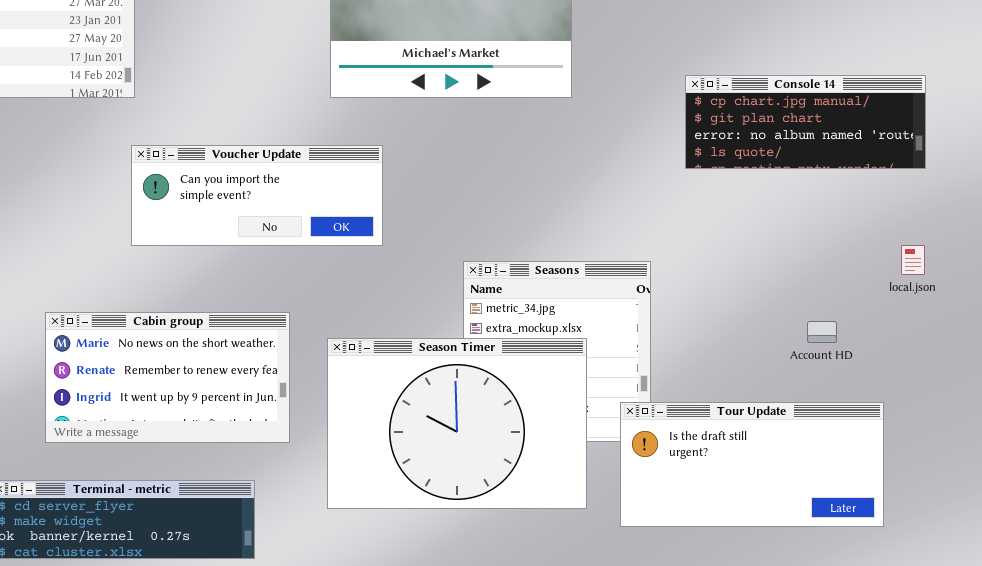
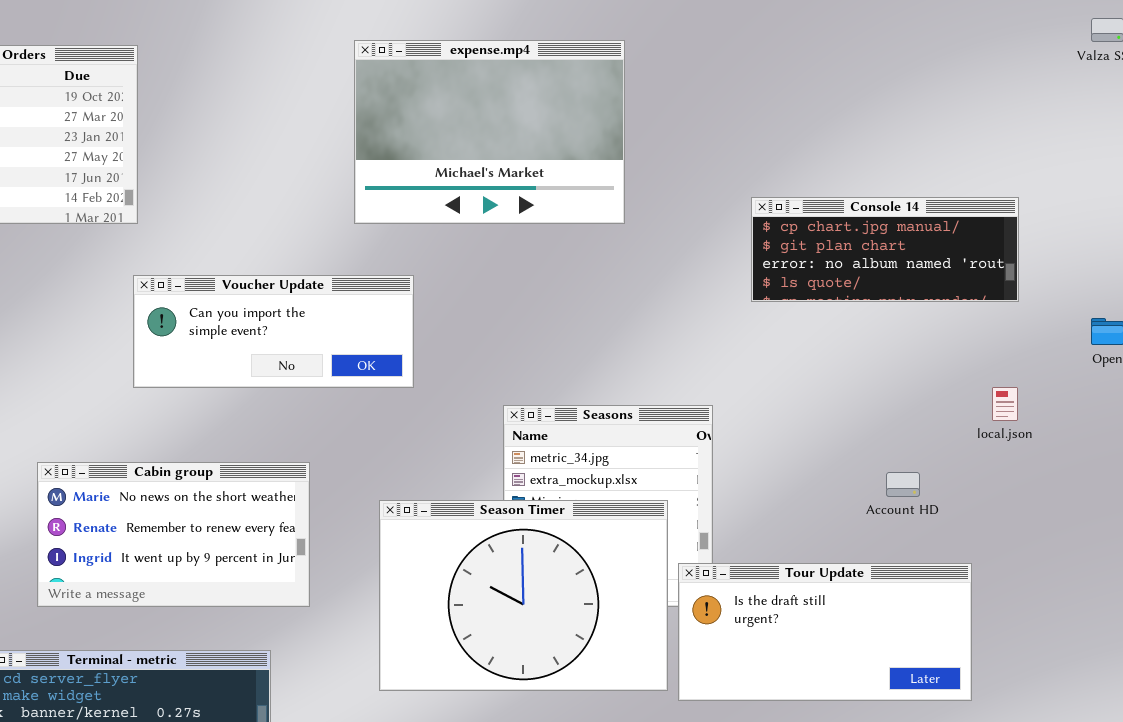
Season Timer: [327,338,587,509] -> [379,500,668,691], moved

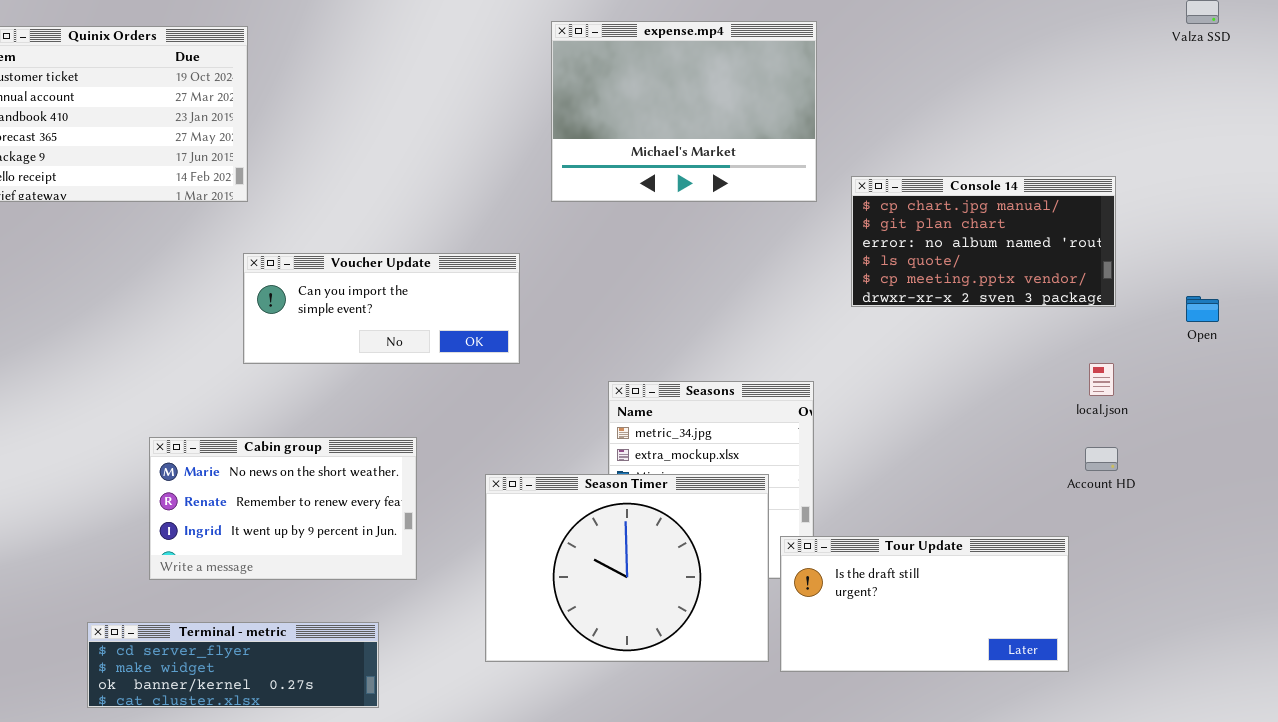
expense.mp4: [354,40,625,224] -> [551,21,817,202], moved
Console 14: [751,197,1019,302] -> [851,176,1116,307], resized
Account HD: [886,472,920,497] -> [1085,447,1118,471], moved

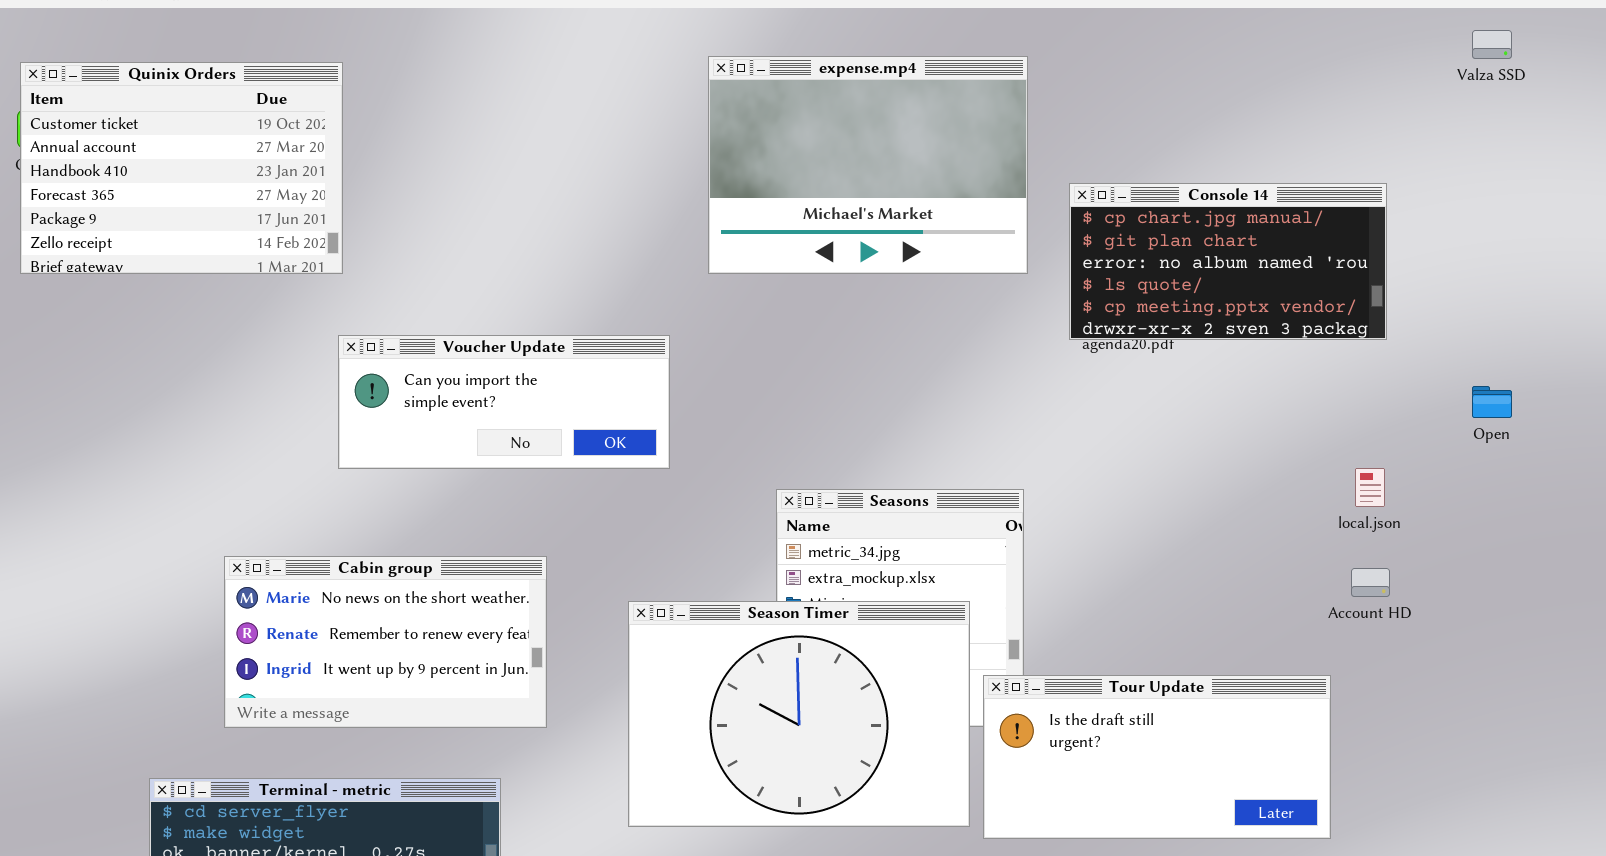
Console 14: [851,176,1116,307] -> [1069,183,1387,340], moved

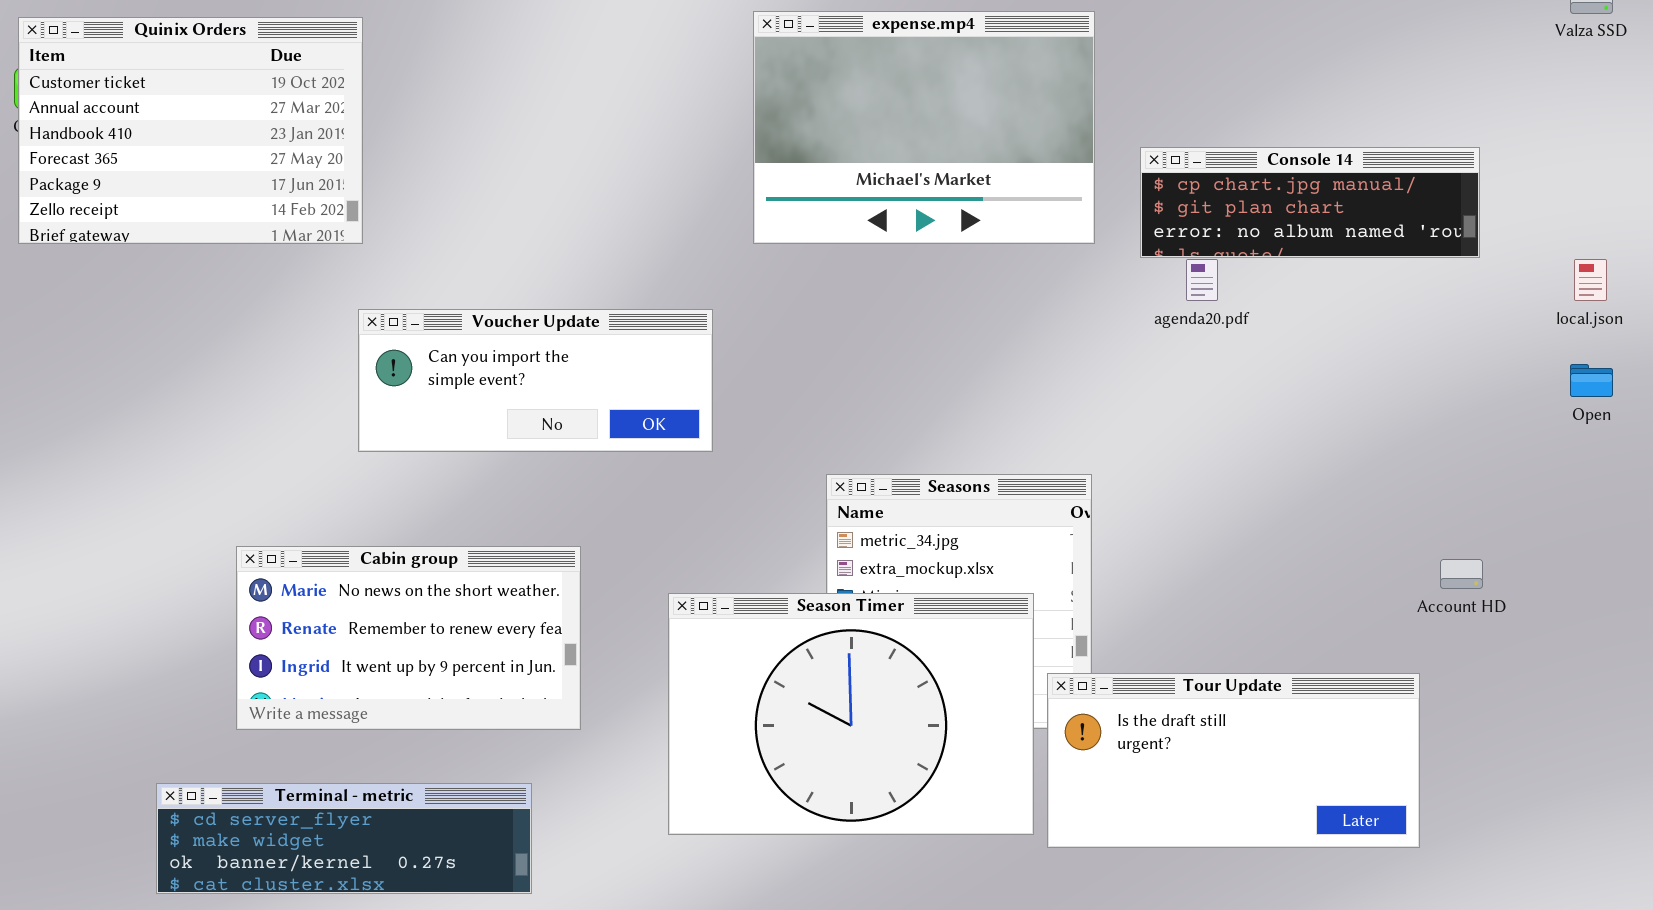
Console 14: [1069,183,1387,340] -> [1140,147,1480,258], resized
local.json: [1355,468,1385,507] -> [1574,259,1607,301], moved

